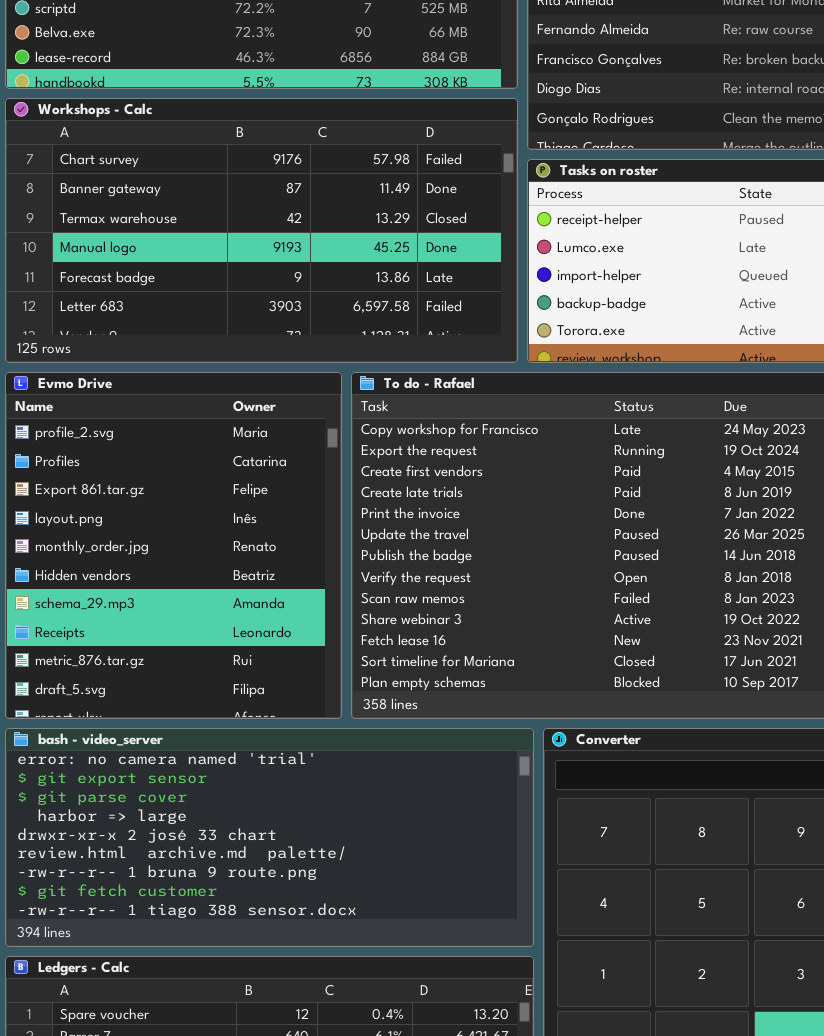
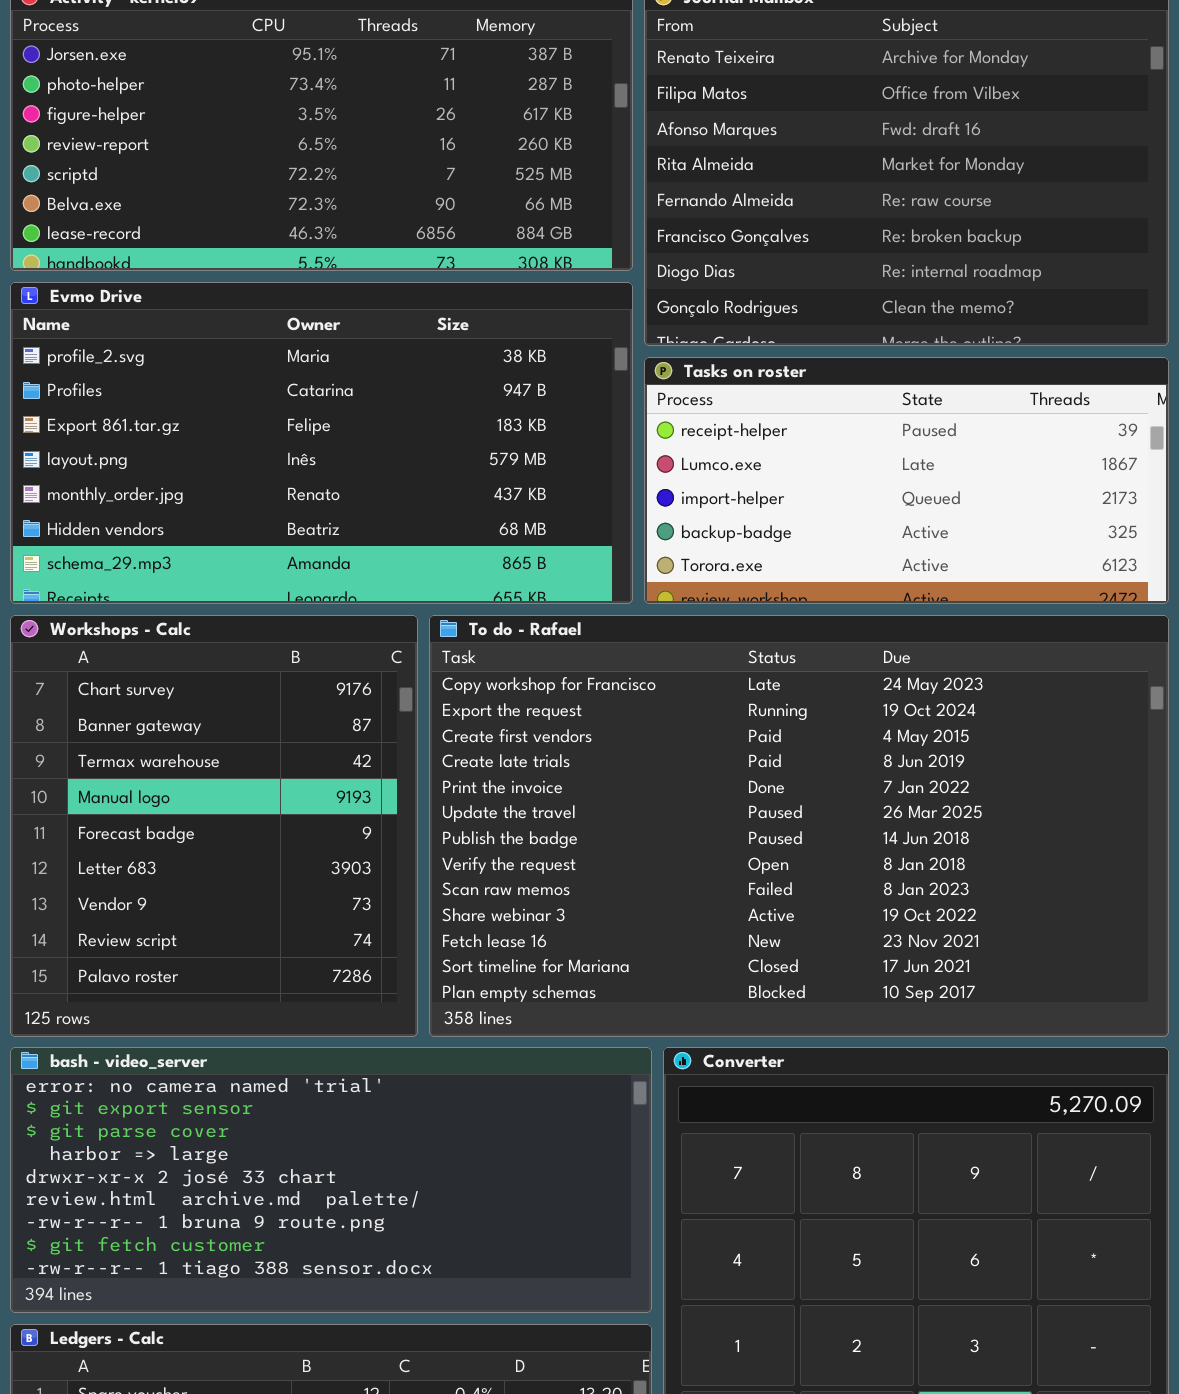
Workshops - Calc: [5,98,518,363] -> [10,615,418,1037], moved, resized
Evmo Drive: [5,372,342,719] -> [10,282,633,604], moved, resized

